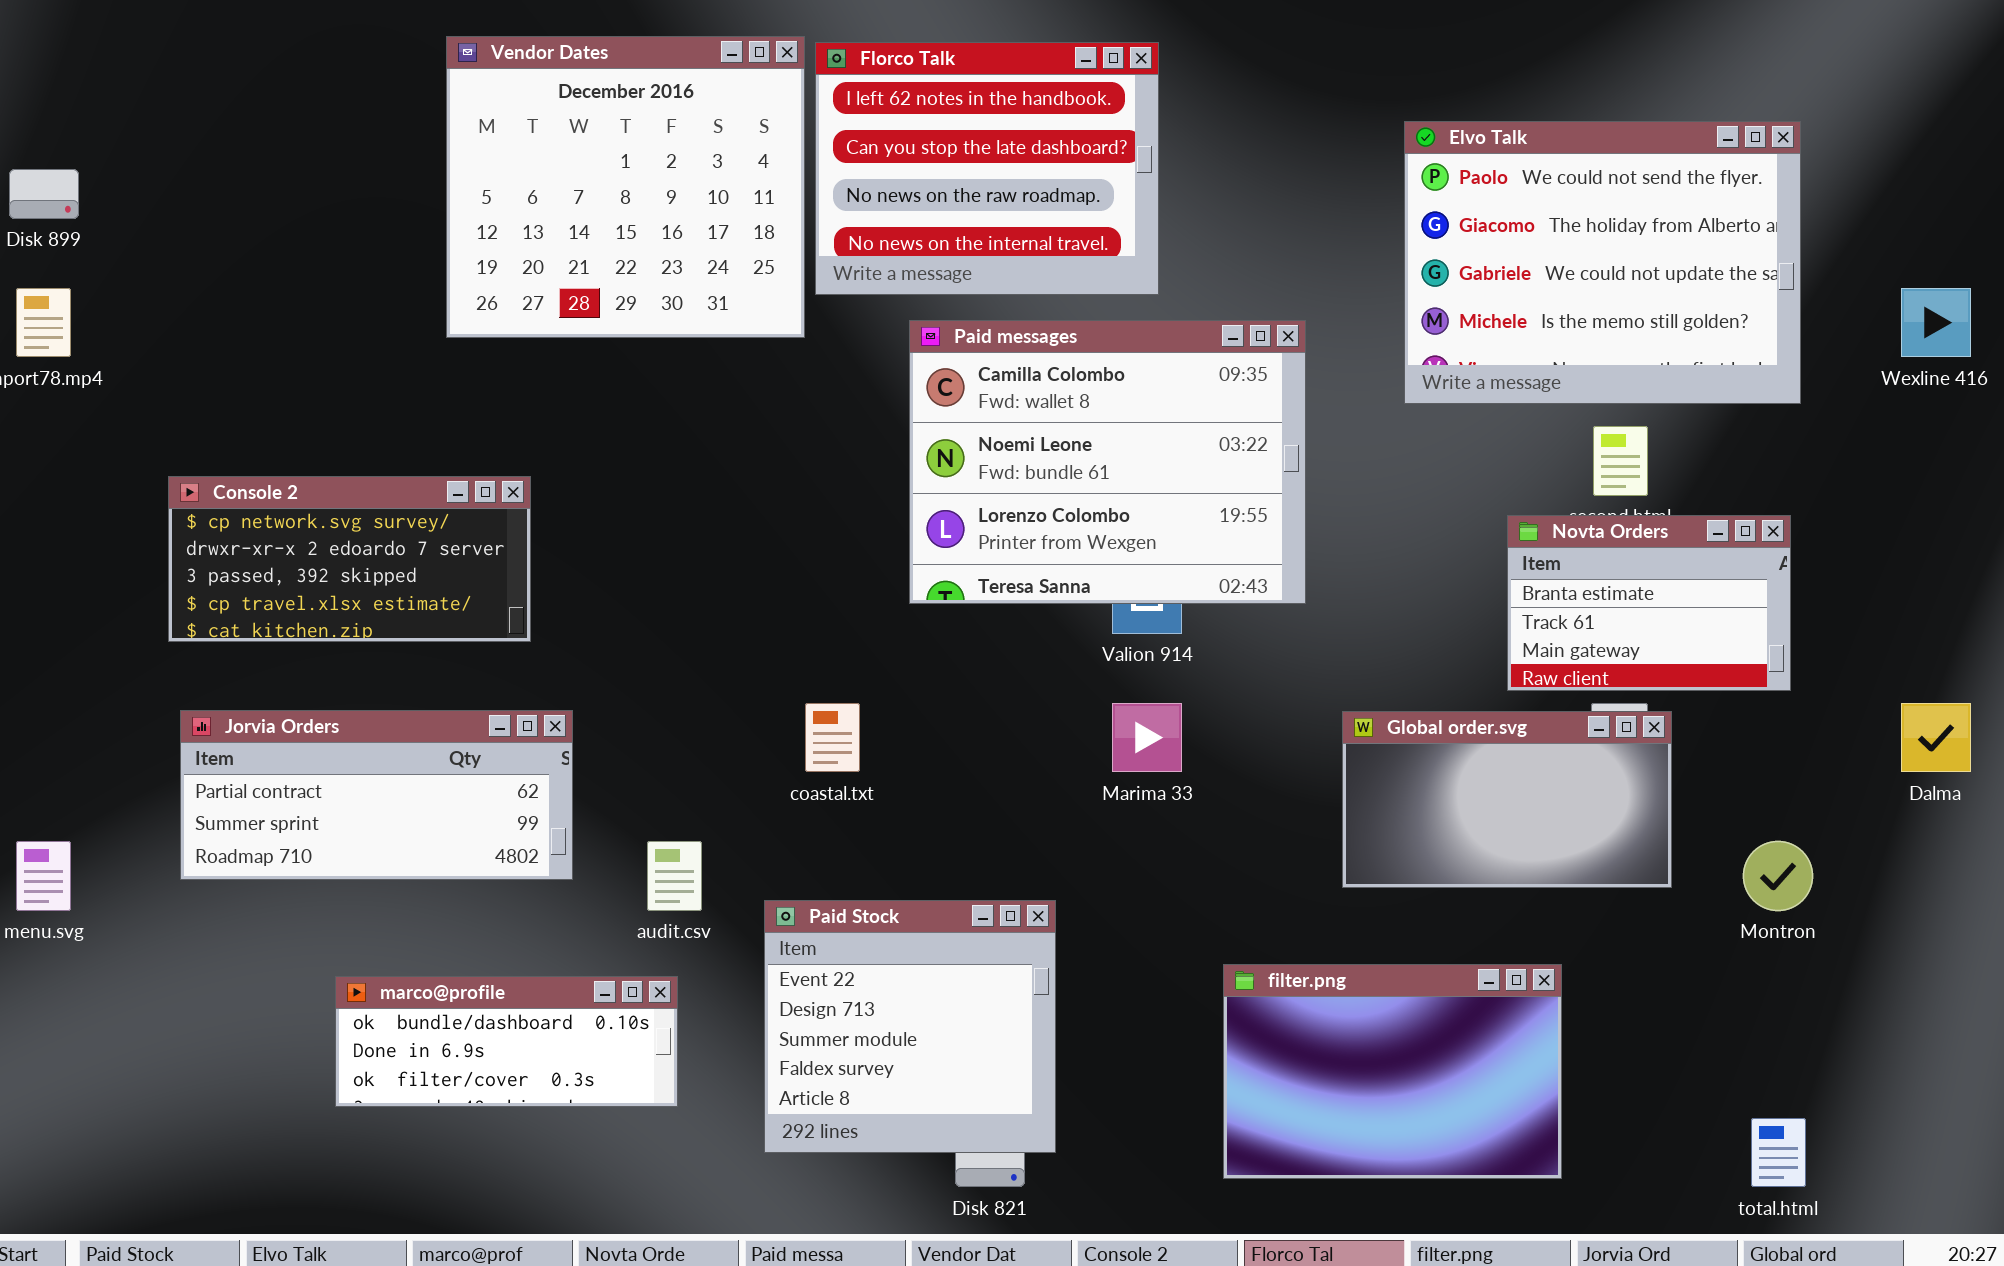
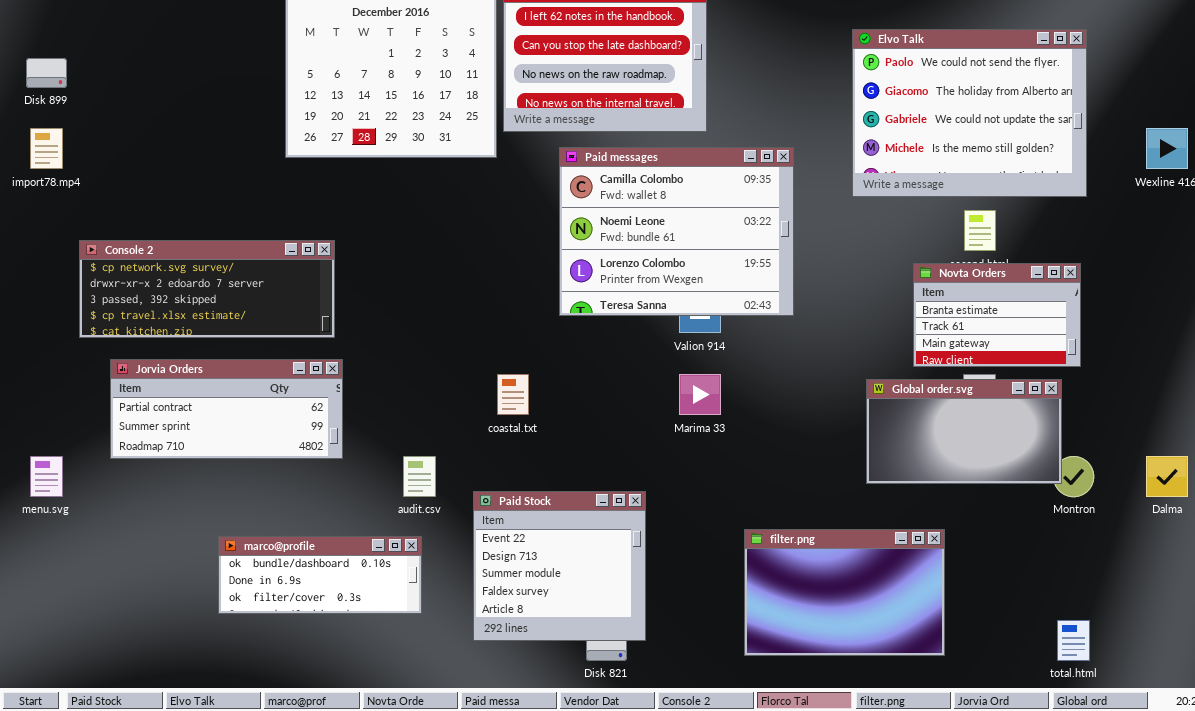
Console 2: [168,476,531,642] -> [79,240,335,338], resized
Dalma: [1901,703,1971,772] -> [1146,456,1188,497], moved
Jorvia Orders: [180,710,573,880] -> [110,359,343,459], moved
Global order.svg: [1342,711,1672,888] -> [866,379,1062,484], moved

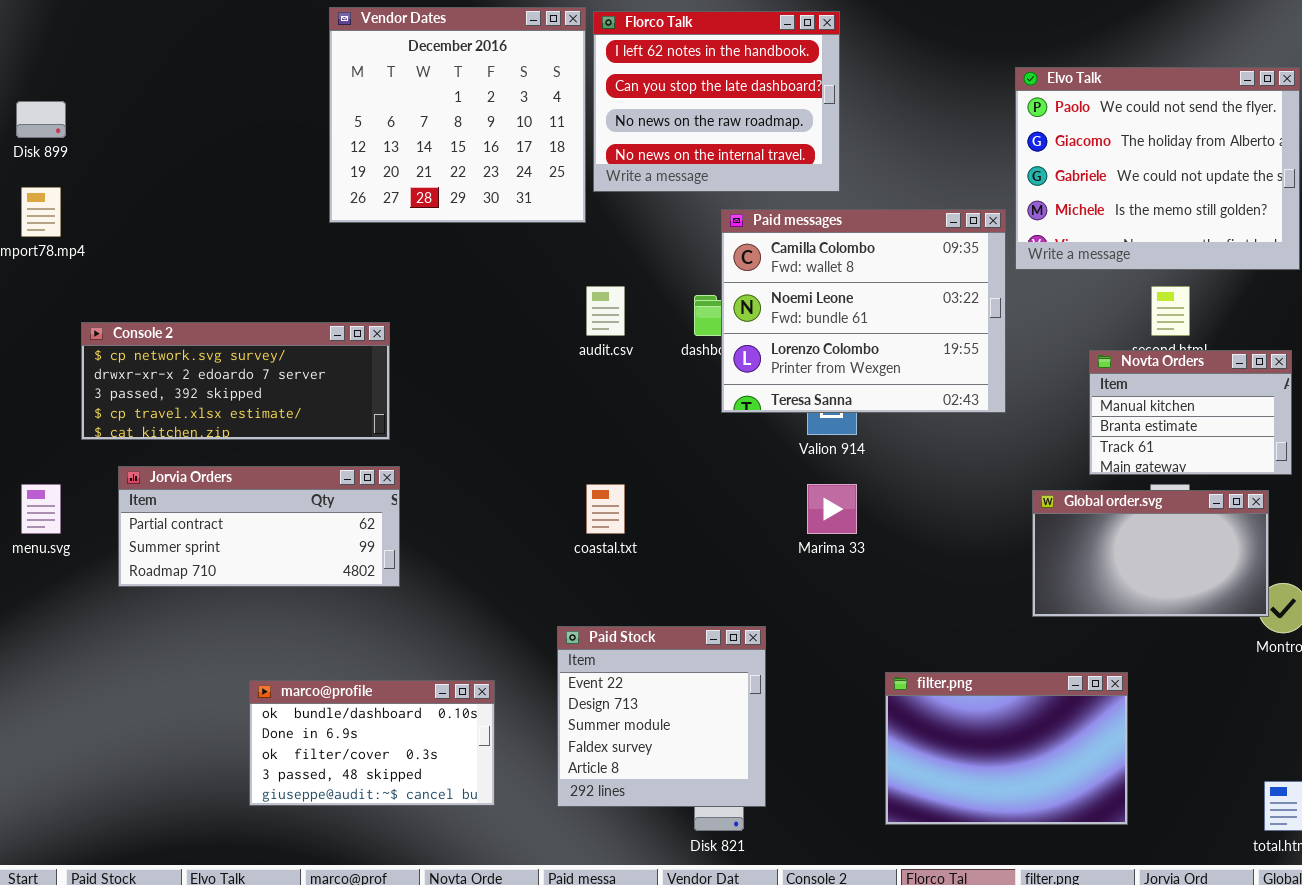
Paid messages: [559,147,794,316] -> [721,209,1006,413], moved
Novta Orders: [913,263,1081,367] -> [1089,350,1292,475], scrolled up 1 row
menu.svg: [30,456,63,497] -> [21,484,61,534], moved
audit.csv: [403,456,436,497] -> [586,286,625,336], moved
marco@profile: [218,536,422,614] -> [249,680,495,806], resized

